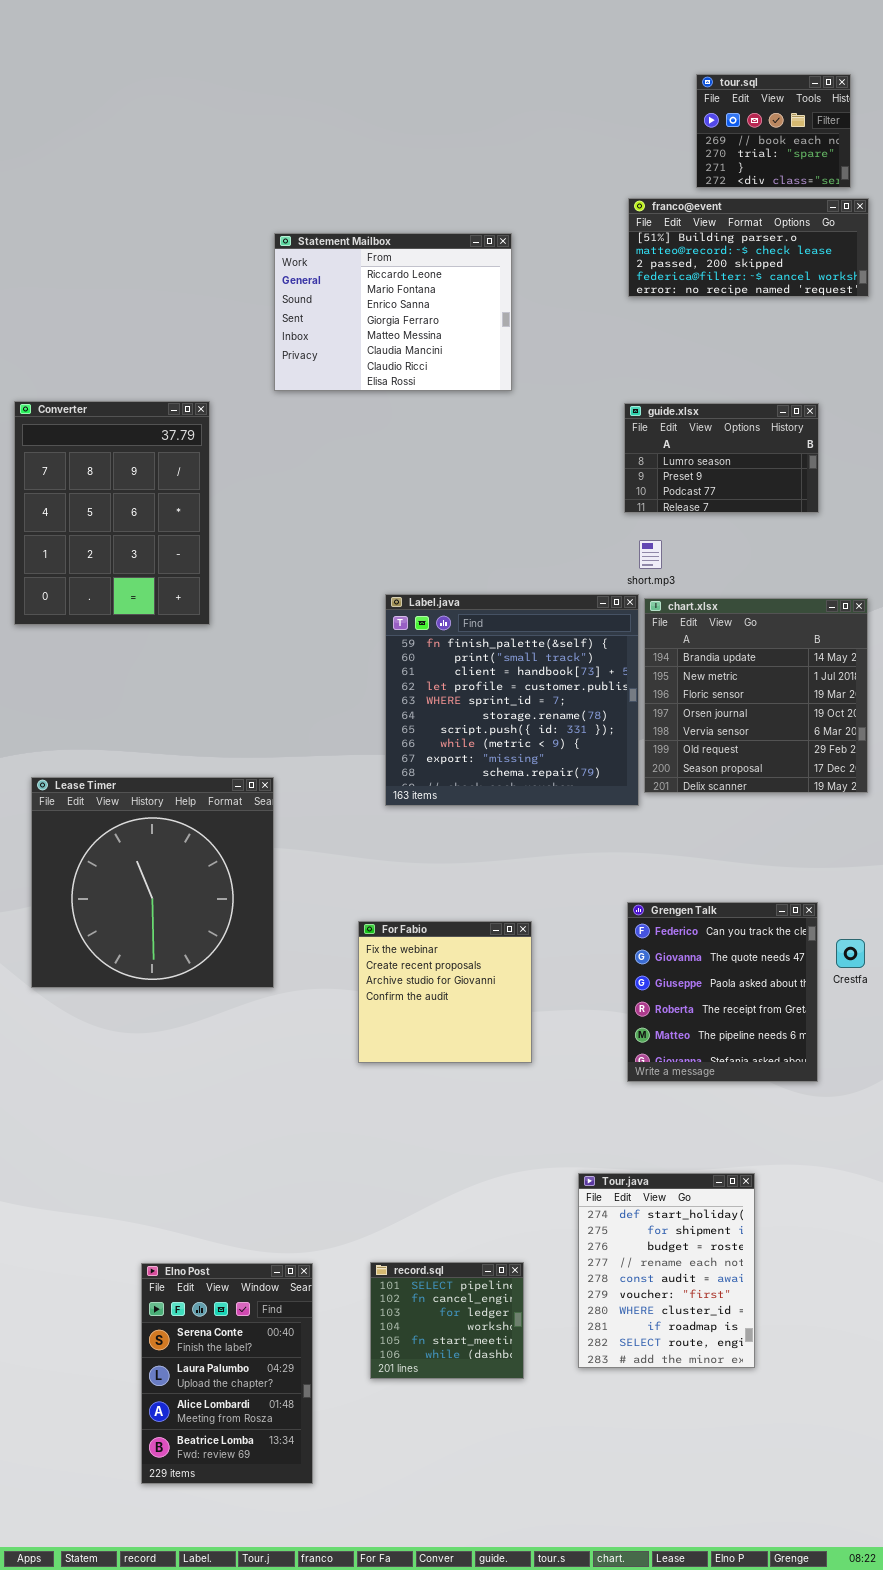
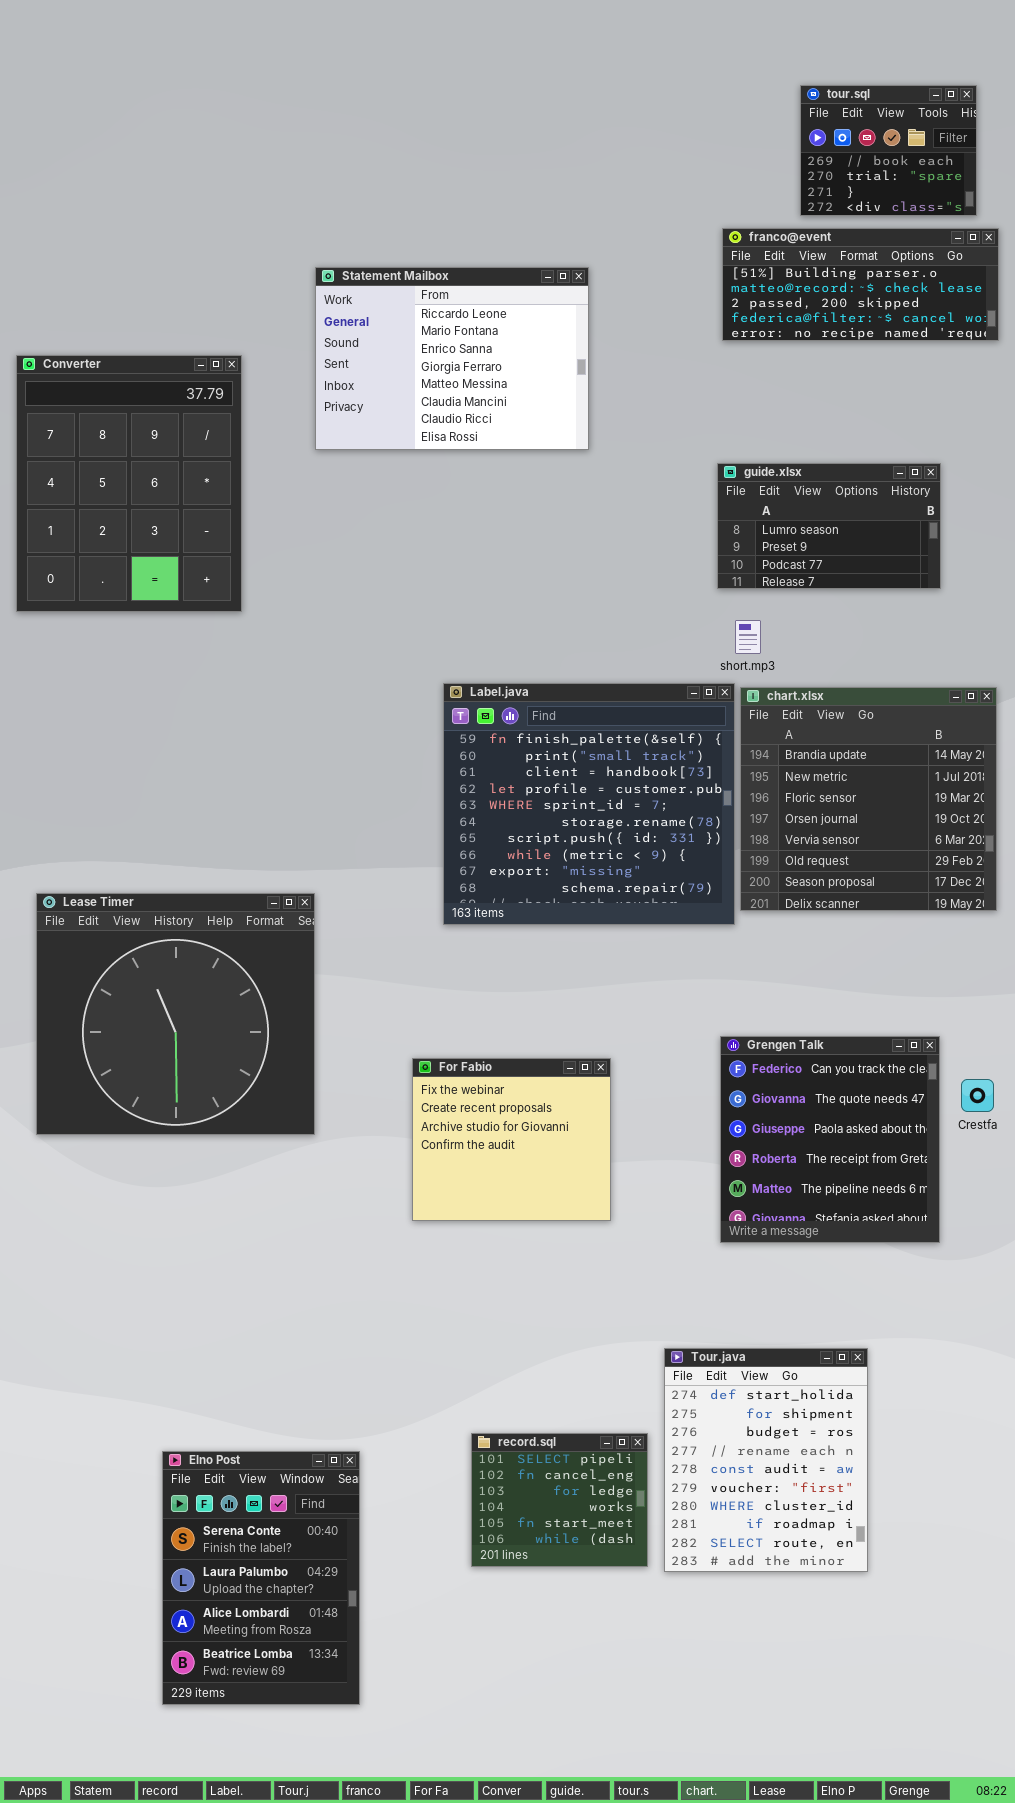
Converter: [14,401,210,625] -> [16,355,242,612], moved
record.sql: [370,1262,524,1379] -> [471,1433,648,1567], moved

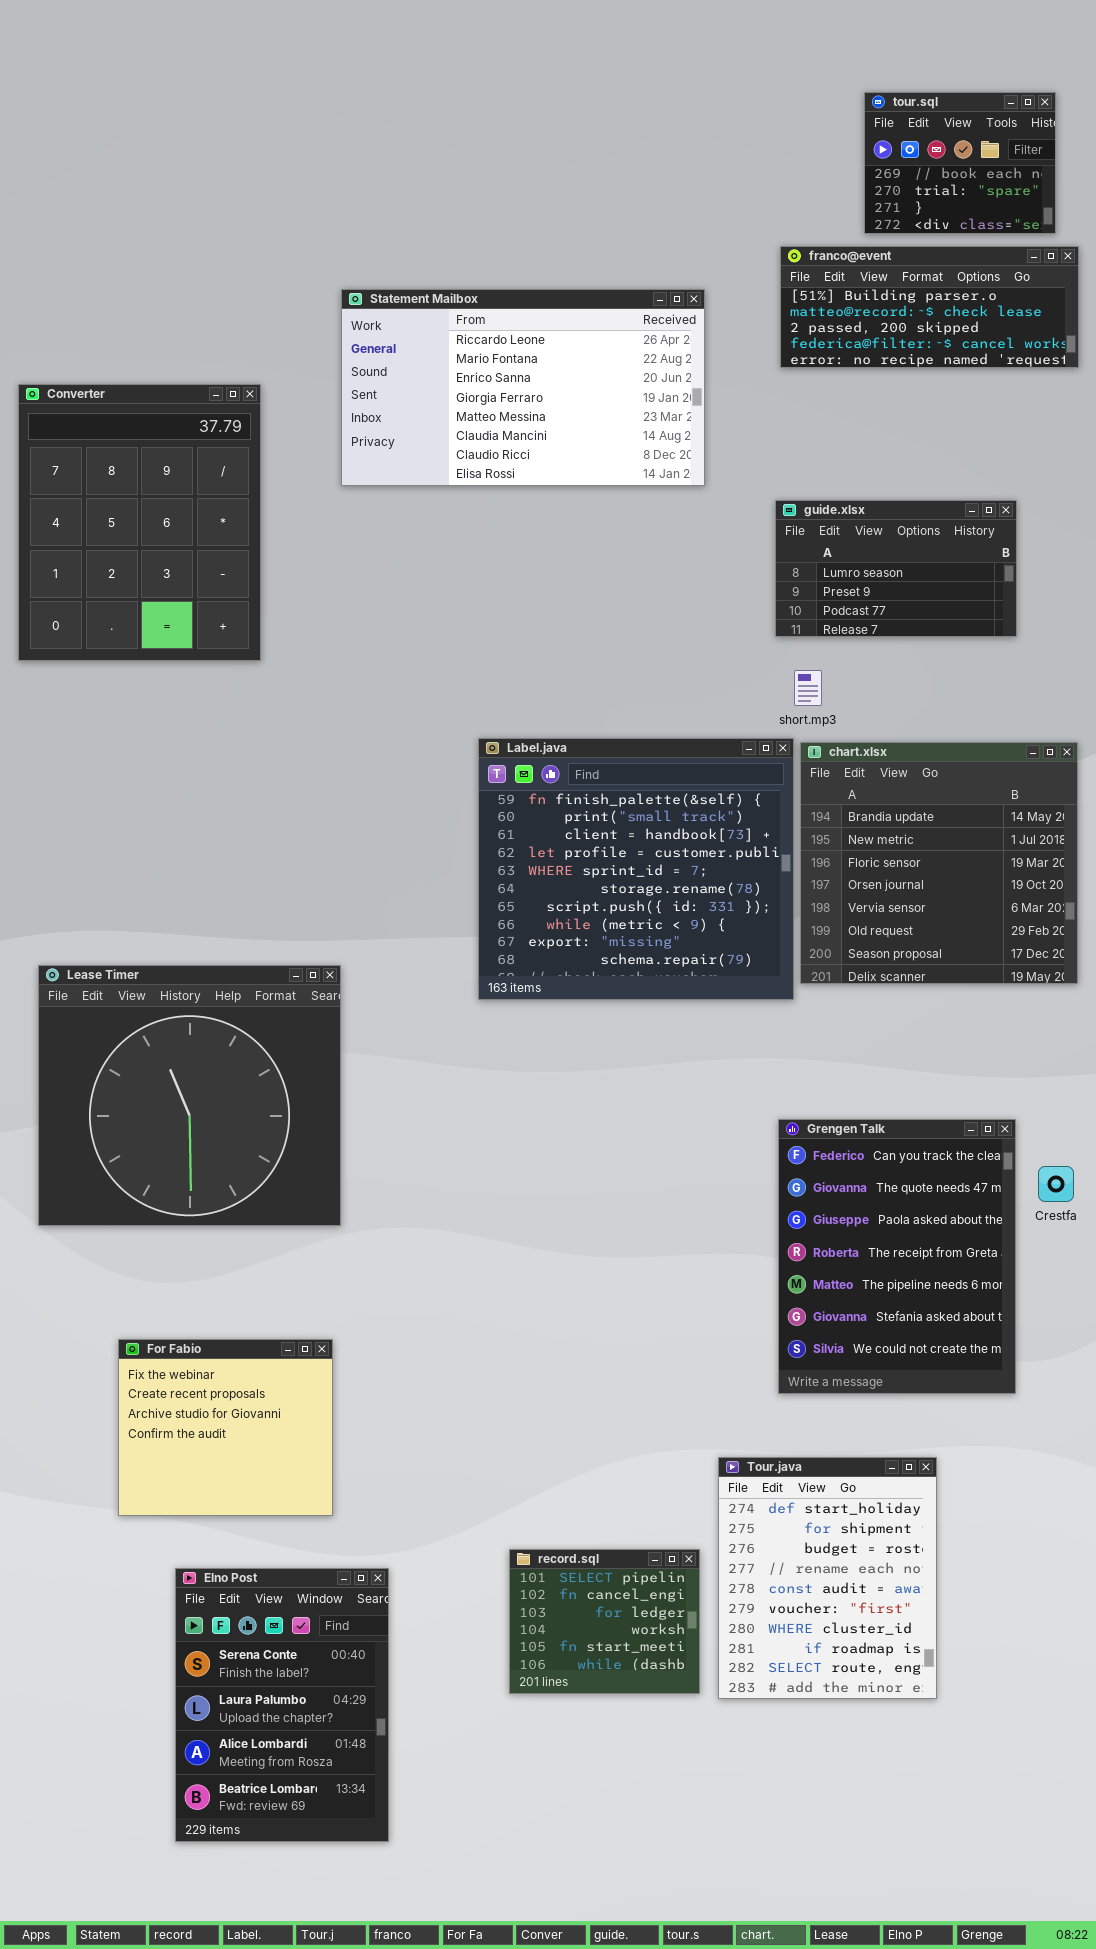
Statement Mailbox: [315,267,589,450] -> [341,289,705,486], resized
Grengen Talk: [720,1036,940,1243] -> [778,1119,1016,1394], resized
For Fabio: [412,1058,611,1221] -> [118,1339,333,1516], moved

